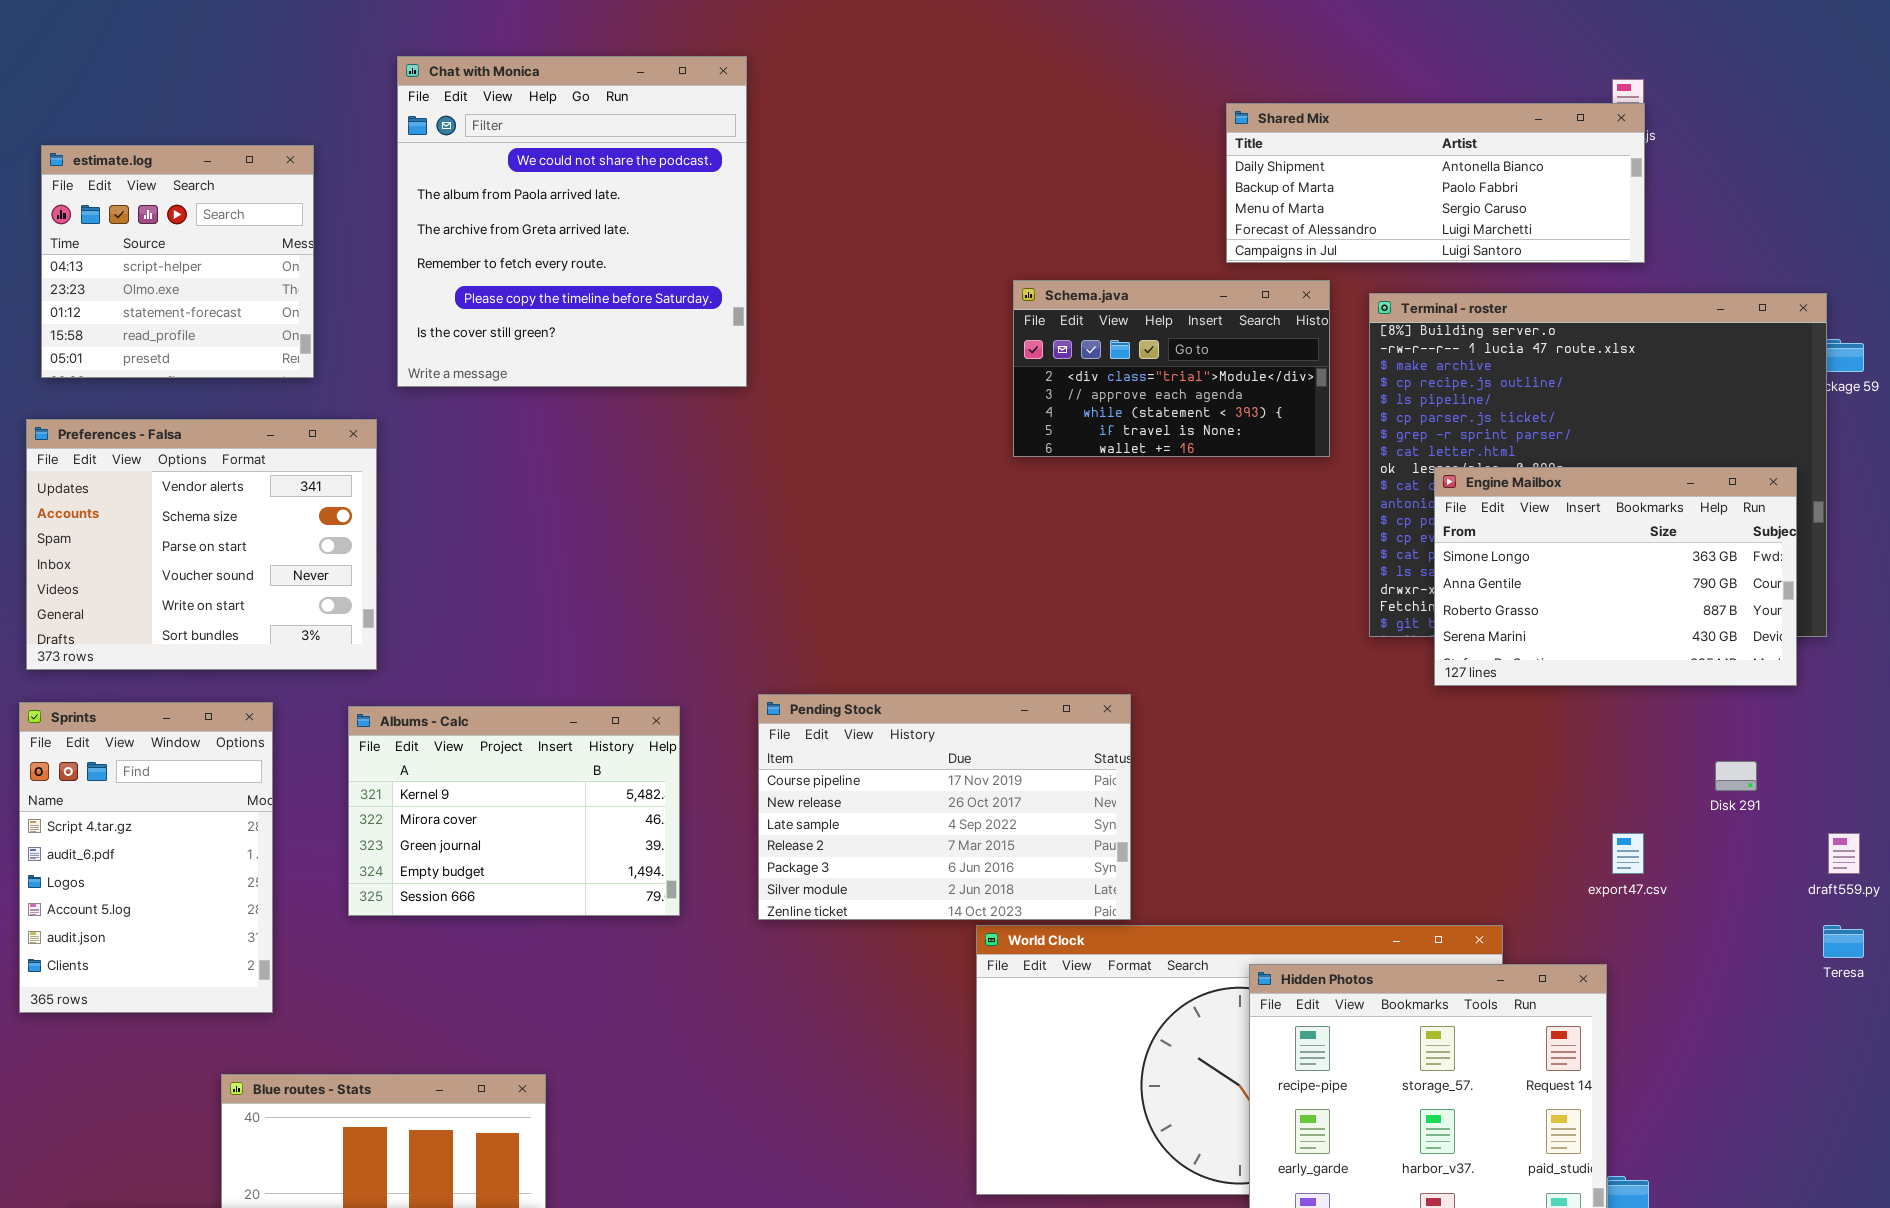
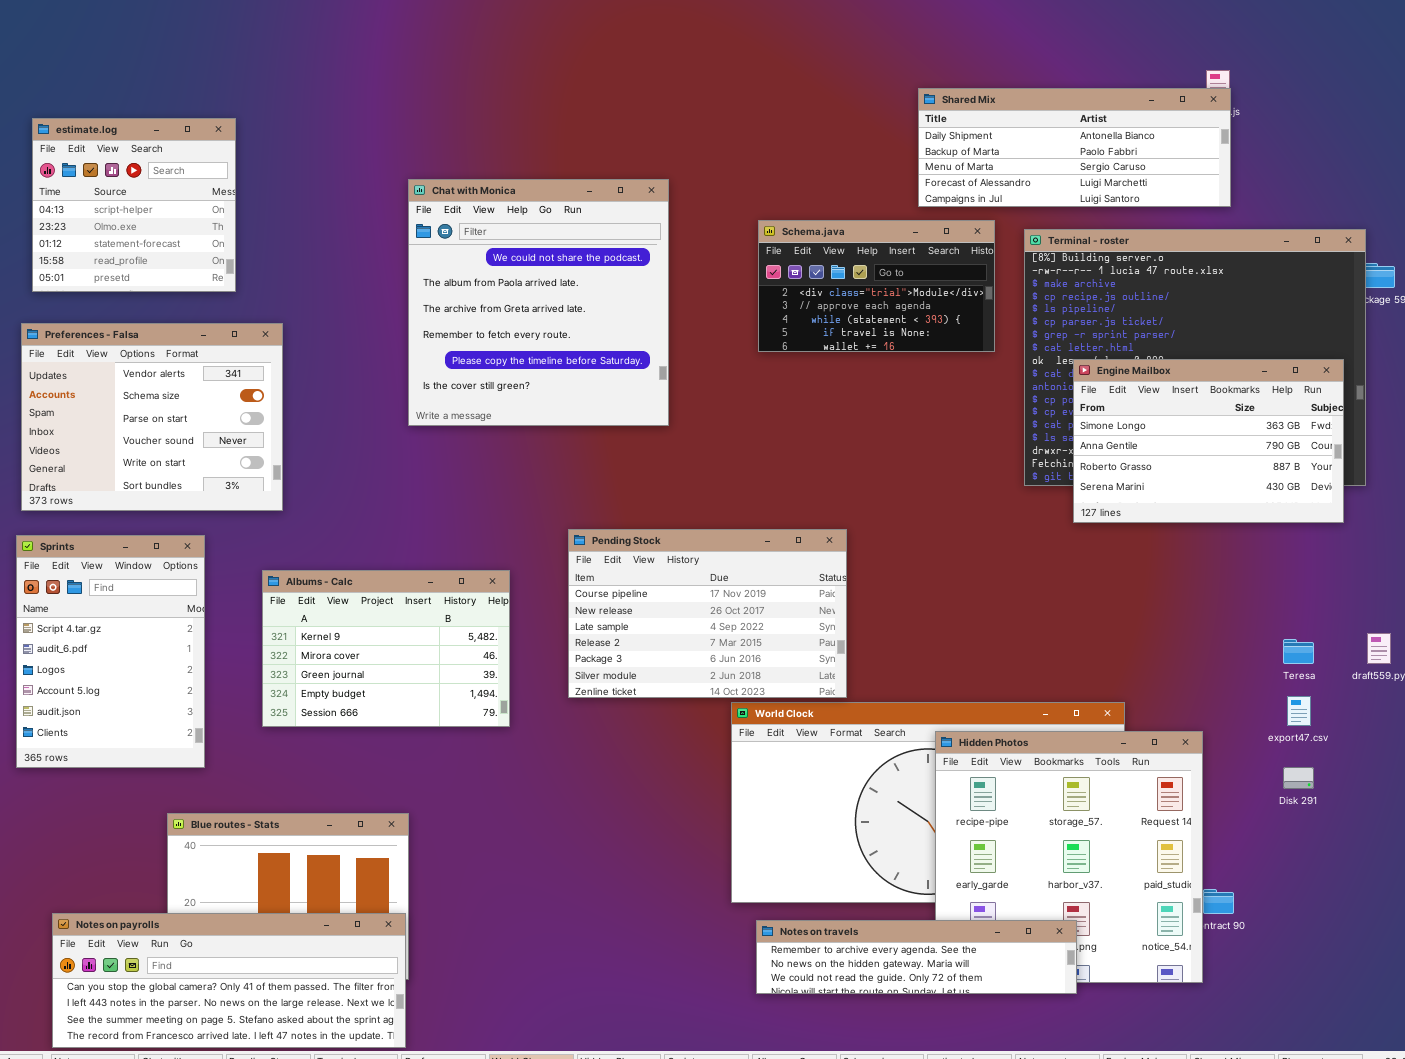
Chat with Monica: [397,56,747,387] -> [408,179,669,426], moved
Albums - Calc: [348,706,680,916] -> [262,570,510,727], moved
Disk 291: [1715,761,1757,791] -> [1283,767,1314,789], moved
export47.csv: [1612,833,1644,874] -> [1287,696,1311,726], moved
Teresa: [1823,925,1864,958] -> [1283,639,1314,664], moved

